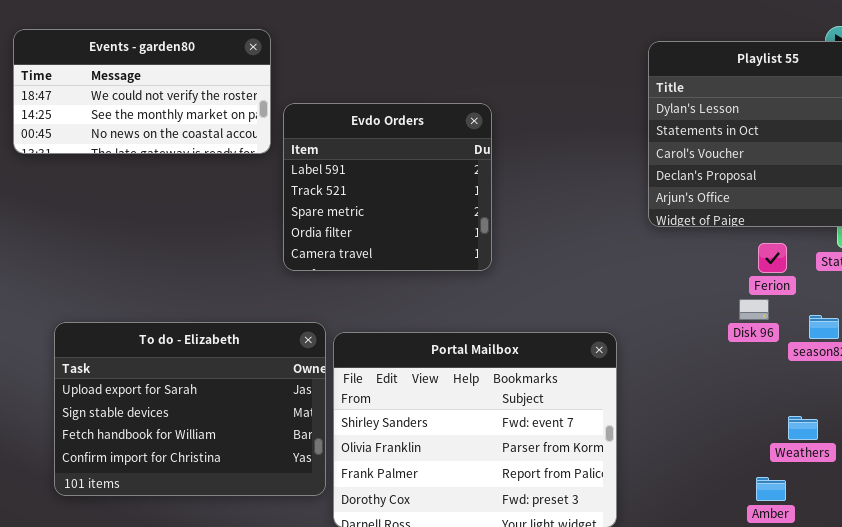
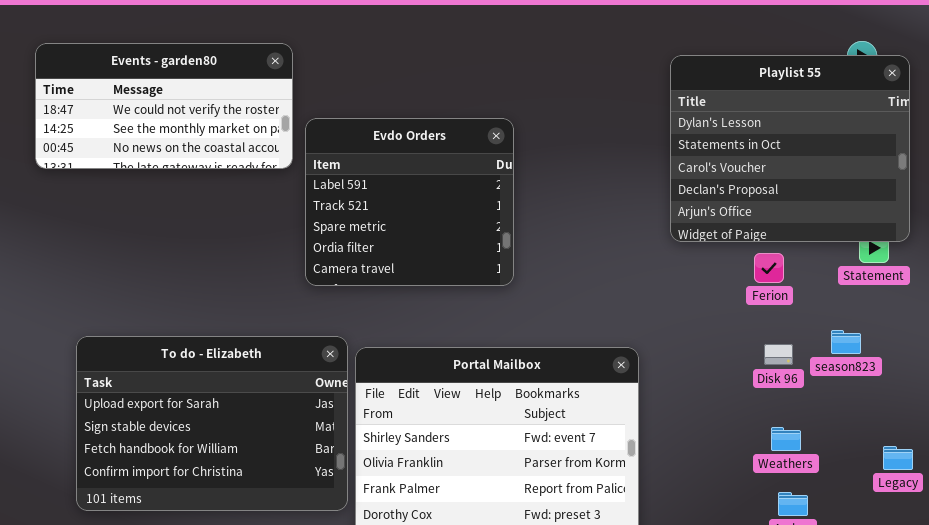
Ferion: [758,243,787,273] -> [754,253,784,283], moved
Disk 96: [739,299,769,320] -> [764,344,793,365], moved
Weathers: [788,416,818,440] -> [771,427,801,451], moved

